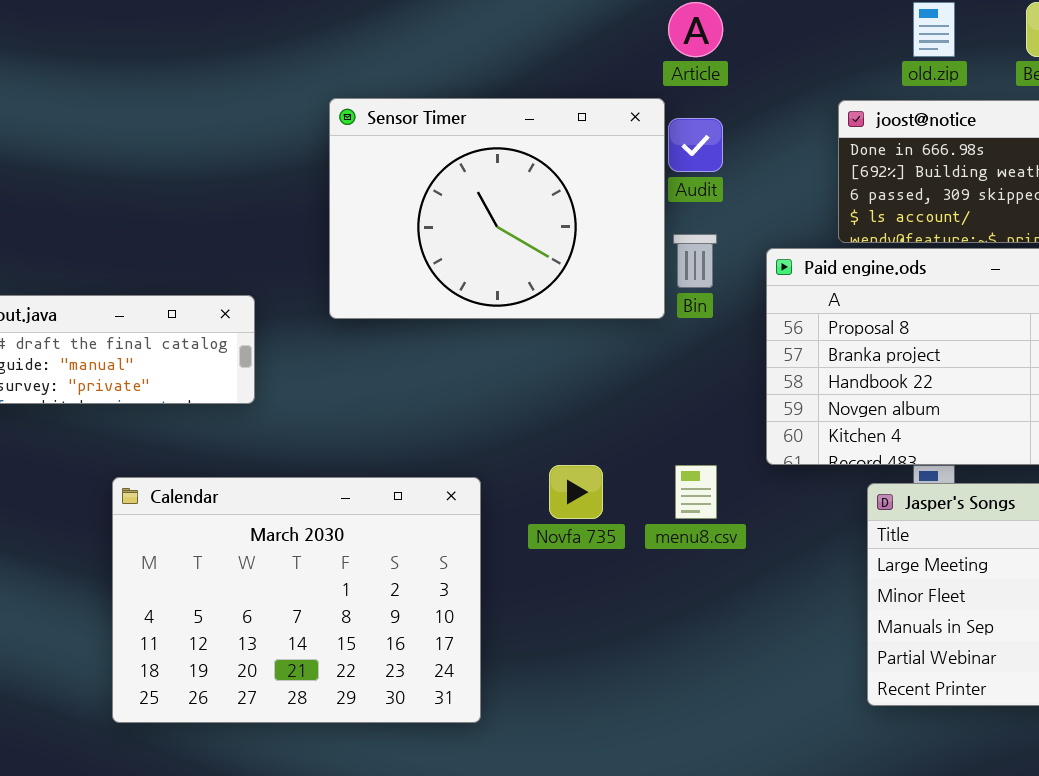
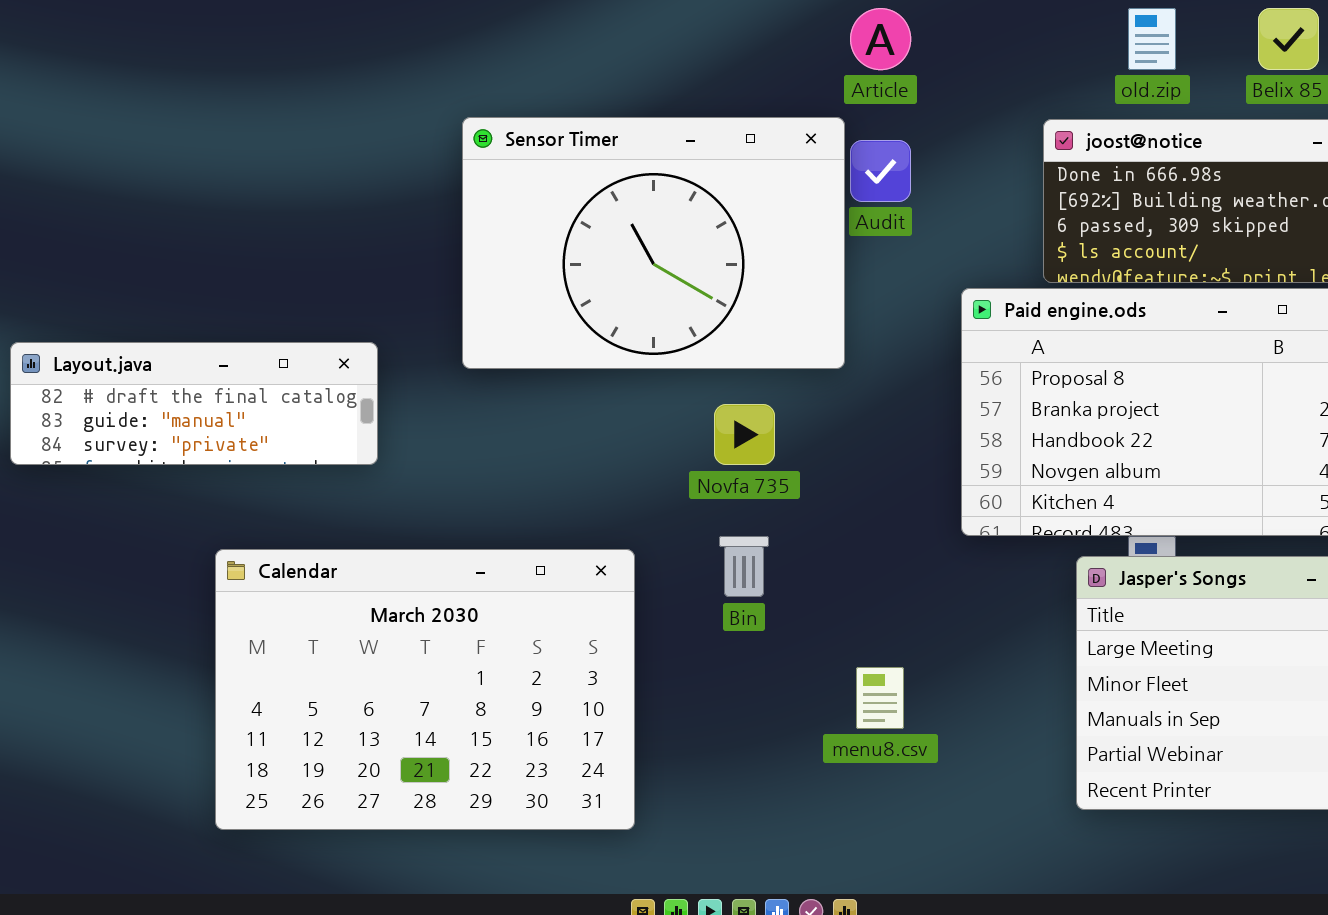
Bin: [673,234,717,288] -> [719,536,769,597], moved
Novfa 735: [549,465,603,519] -> [714,404,775,465], moved
menu8.csv: [675,465,717,519] -> [856,667,904,729], moved

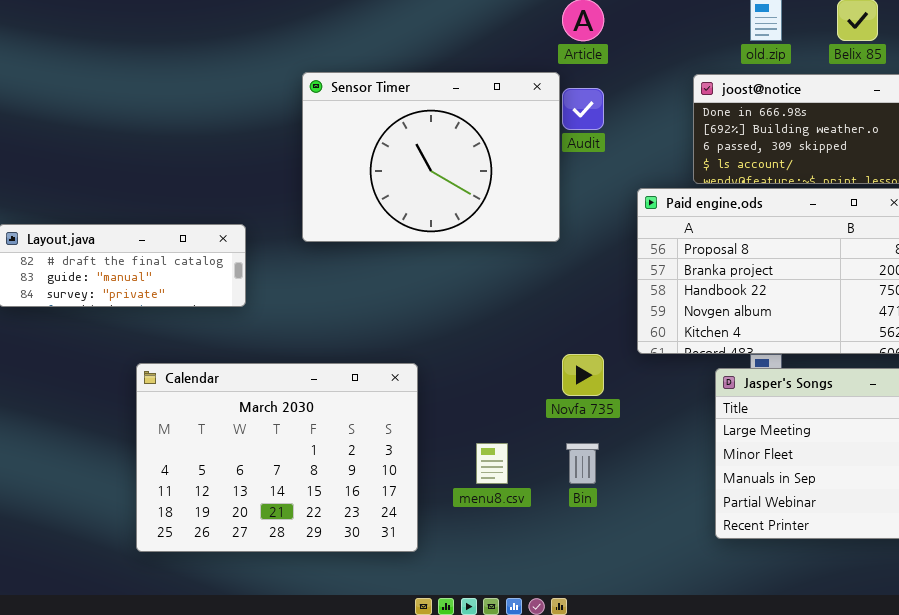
Novfa 735: [714,404,775,465] -> [562,354,604,396], moved
Bin: [719,536,769,597] -> [566,443,599,484], moved
menu8.csv: [856,667,904,729] -> [476,443,508,484], moved

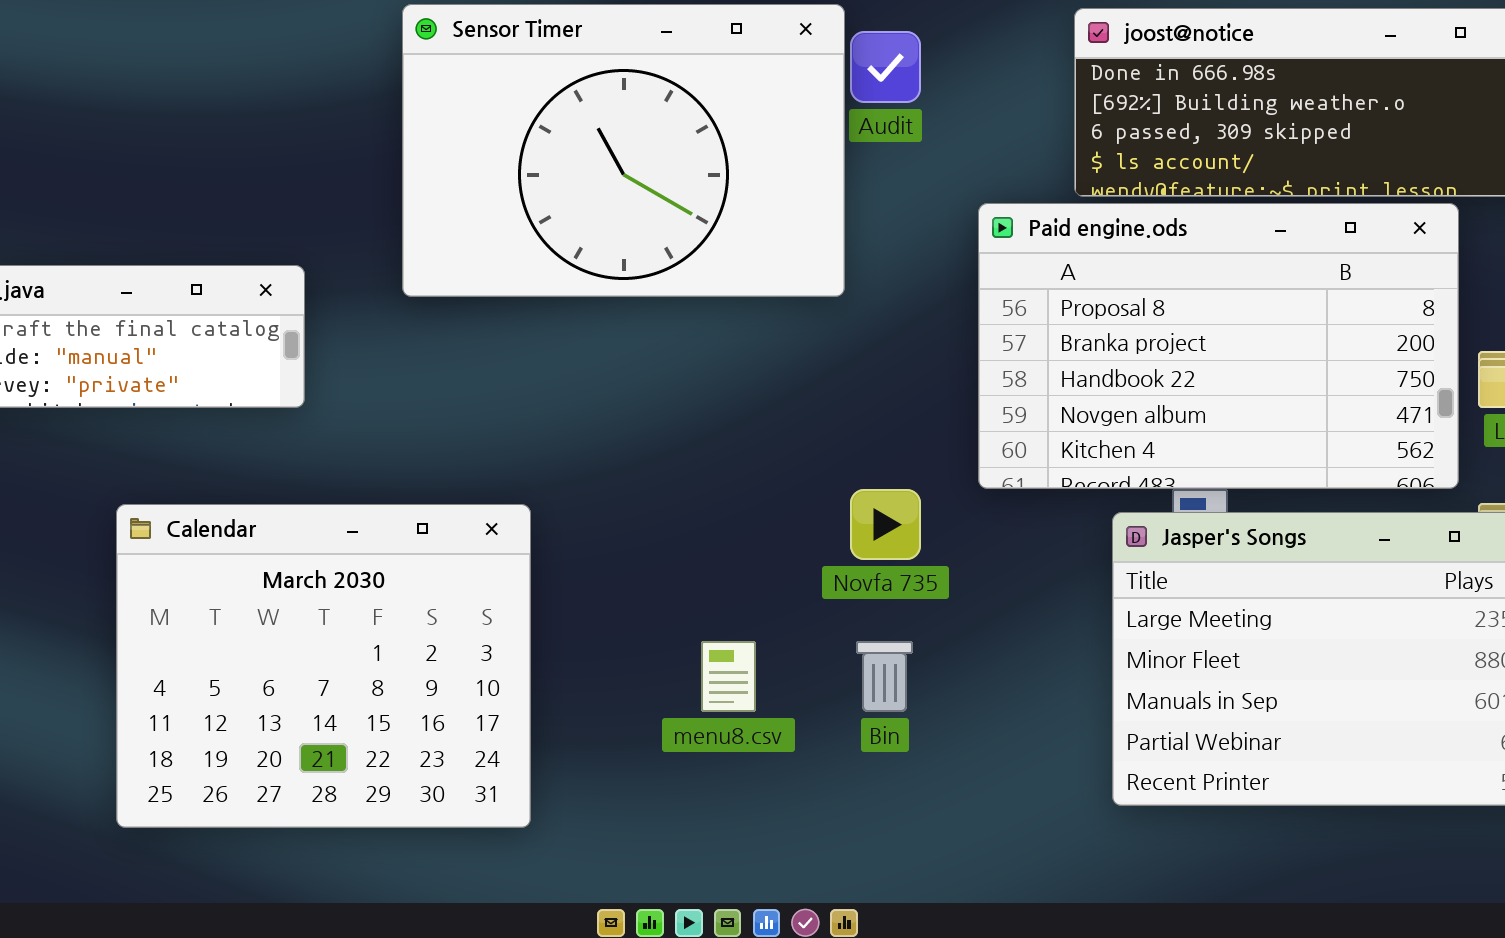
Calendar: [136,363,418,552] -> [116,504,531,828], resized

